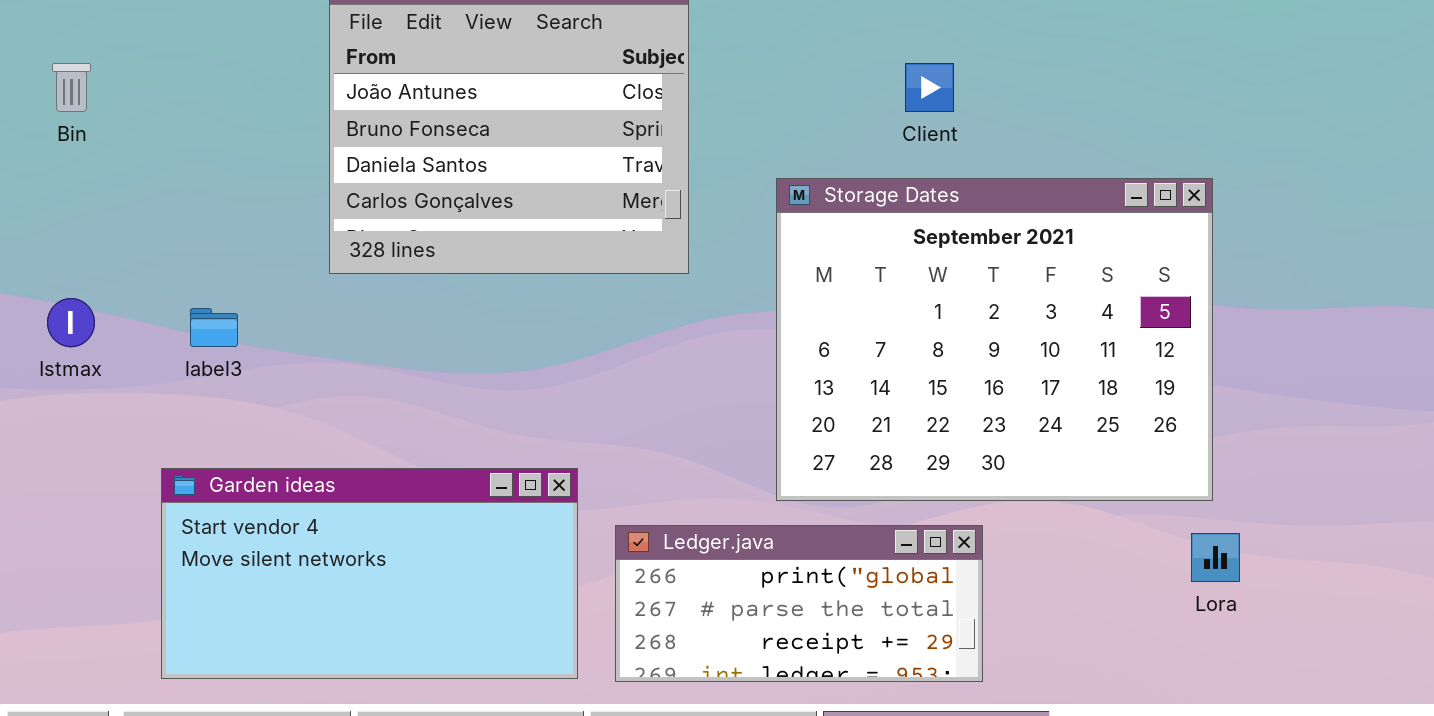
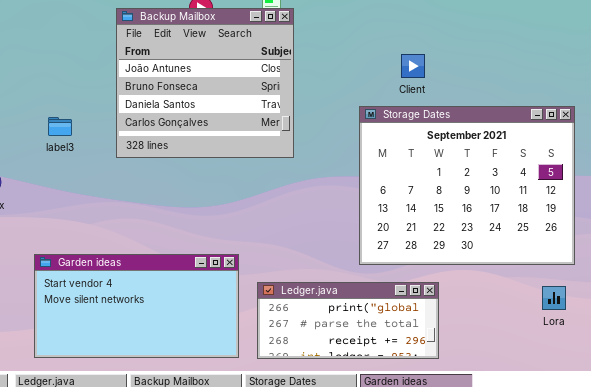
Storage Dates: [776,178,1213,501] -> [359,106,575,265], moved
label3: [190,308,238,347] -> [48,117,72,136], moved

